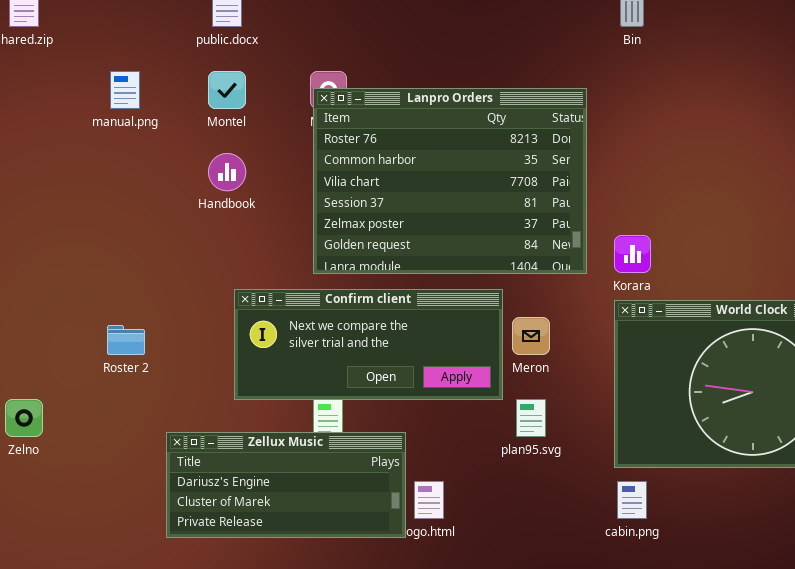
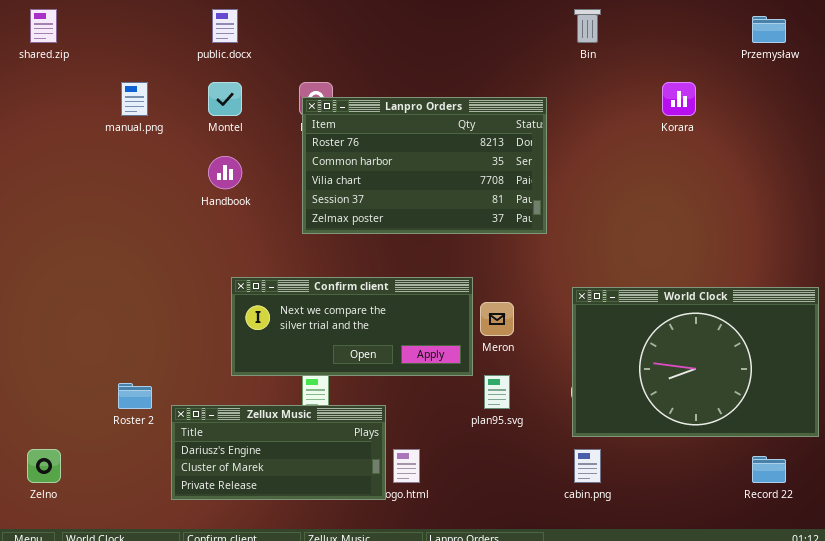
Lanpro Orders: [313,88,587,274] -> [302,97,547,234], resized
Korara: [614,235,651,273] -> [662,82,696,116], moved
Roster 2: [107,325,145,355] -> [118,383,152,409], moved
Zelno: [5,399,43,437] -> [27,449,61,483], moved

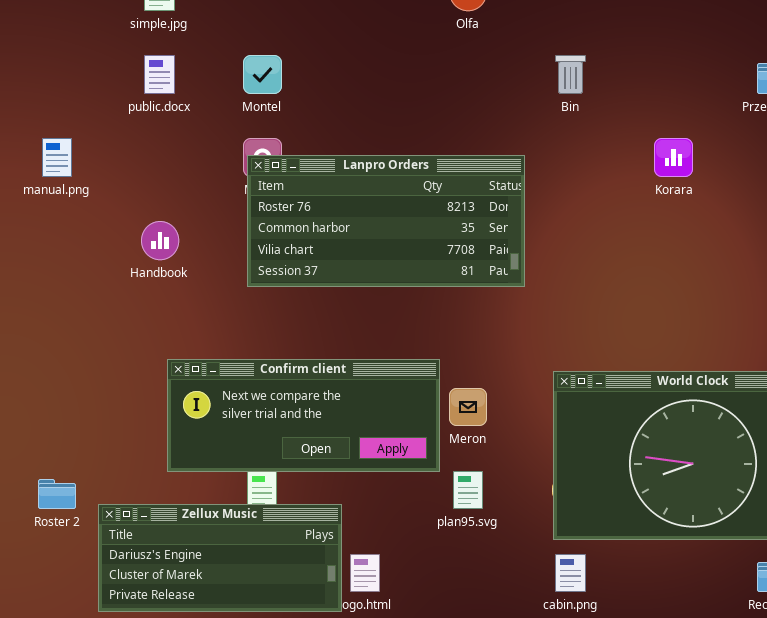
Montel: [208,82,242,116] -> [243,55,282,94], moved
Lanpro Orders: [302,97,547,234] -> [247,155,525,287], resized

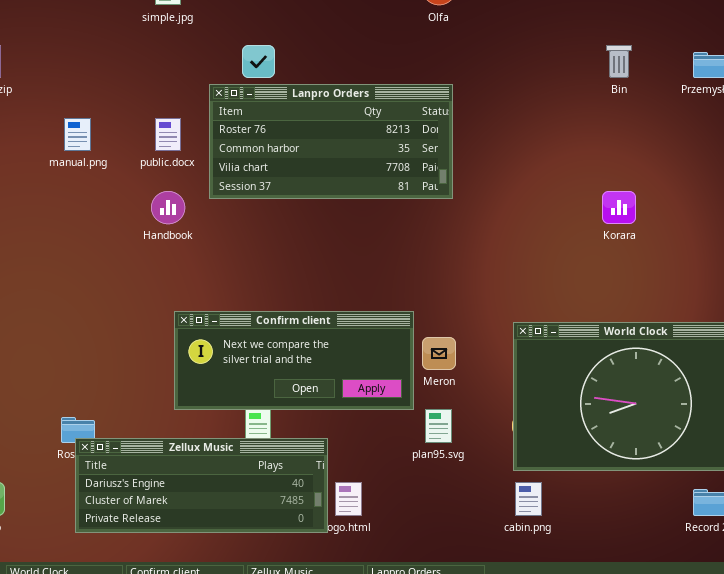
public.docx: [144,55,175,94] -> [155,118,181,151], moved
Bin: [555,55,586,94] -> [606,45,632,78], moved
Korara: [654,138,693,177] -> [602,191,636,224], moved
Lanpro Orders: [247,155,525,287] -> [209,84,453,199], moved
Zellux Music: [98,504,342,612] -> [75,438,328,533], resized

